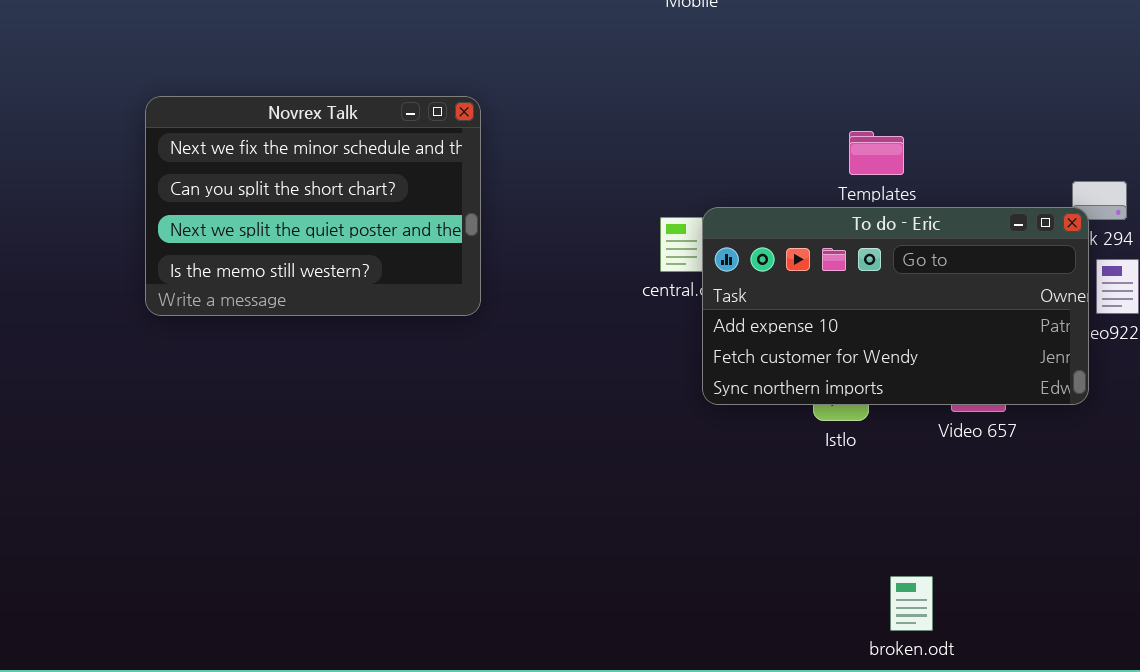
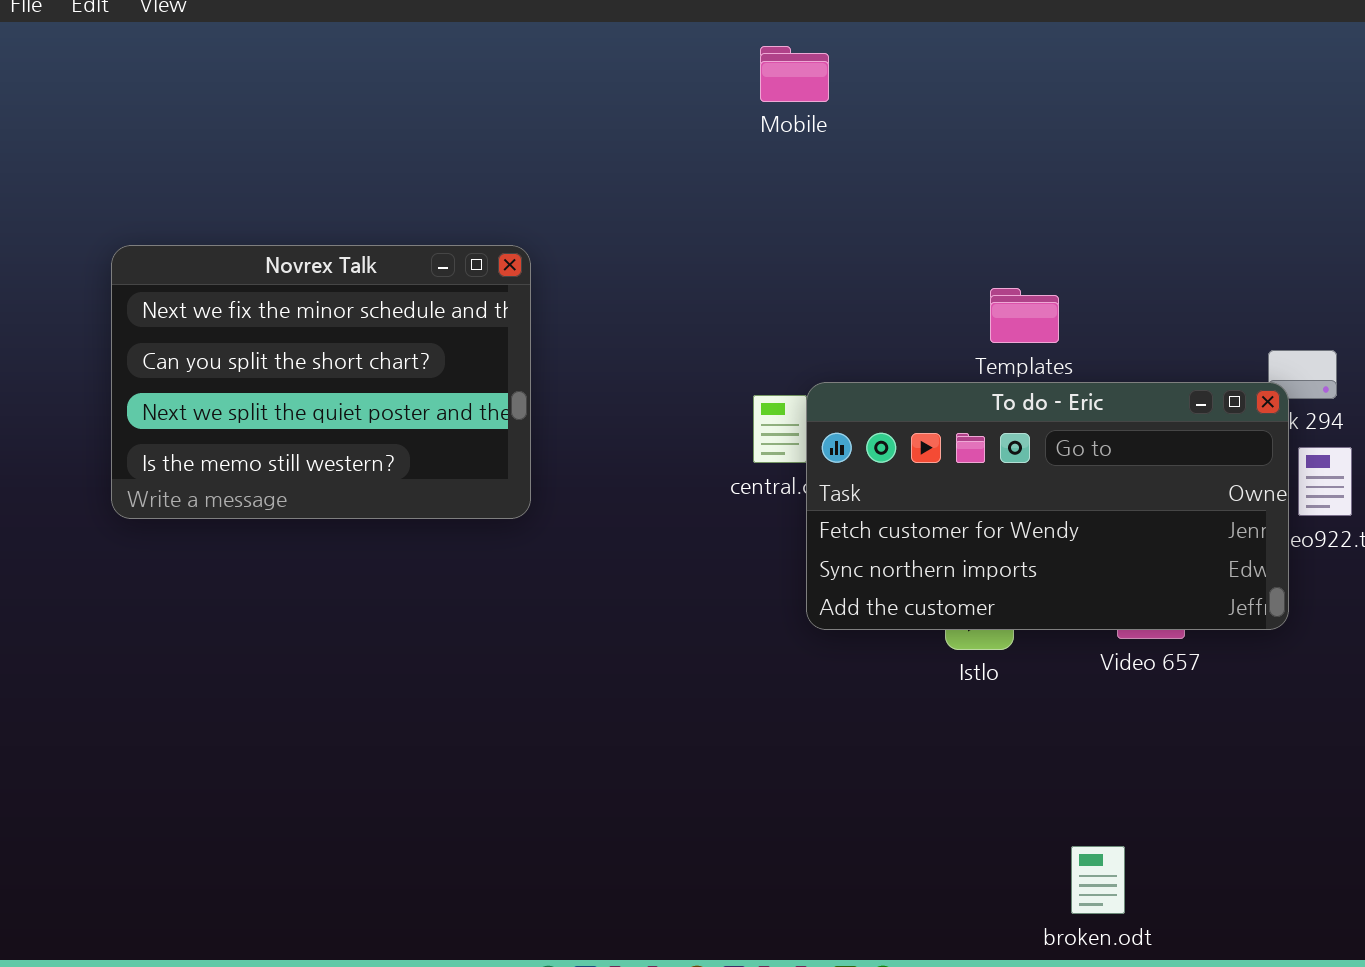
To do - Eric: [702,207,1089,405] -> [806,382,1289,630], scrolled down 1 row
broken.odt: [890,576,933,631] -> [1071,846,1125,914], moved

